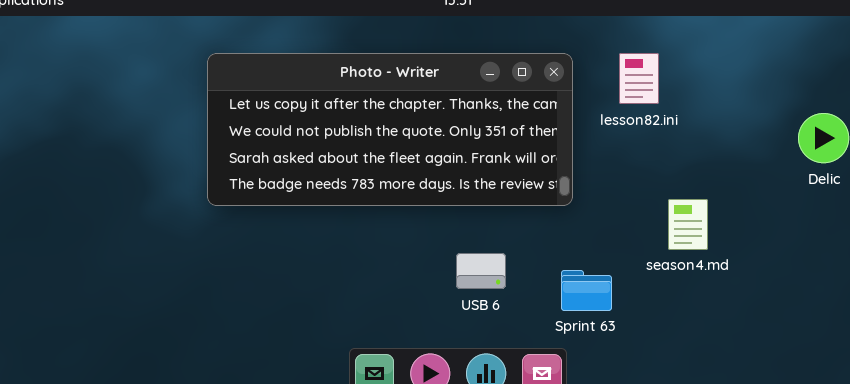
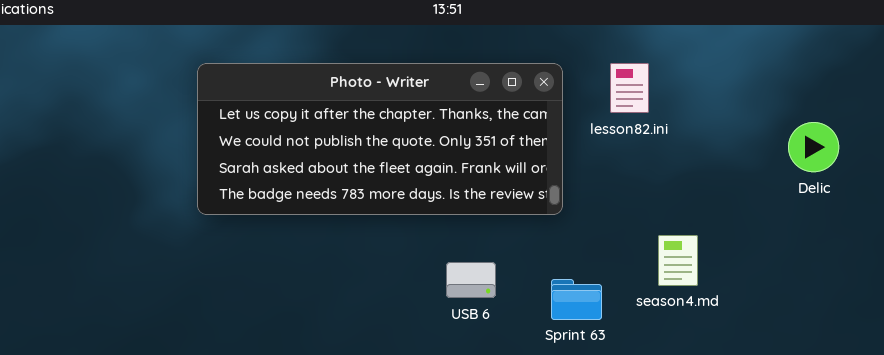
season4.md: [668,199,708,250] -> [658,235,698,286], moved

